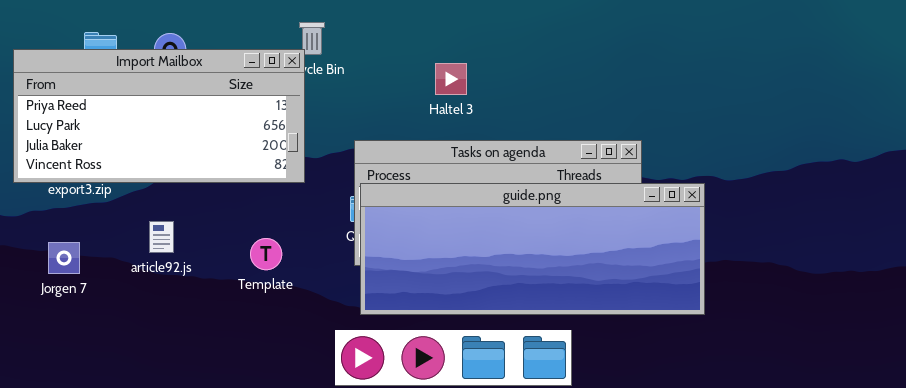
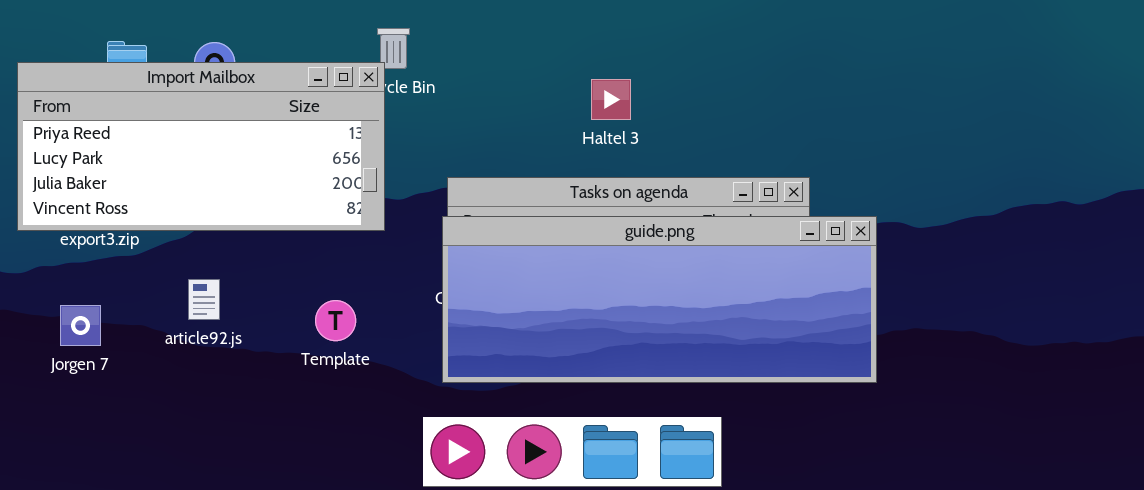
Haltel 3: [435,63,467,95] -> [591,79,631,120], moved
guide.png: [360,183,705,315] -> [442,216,877,383], moved

